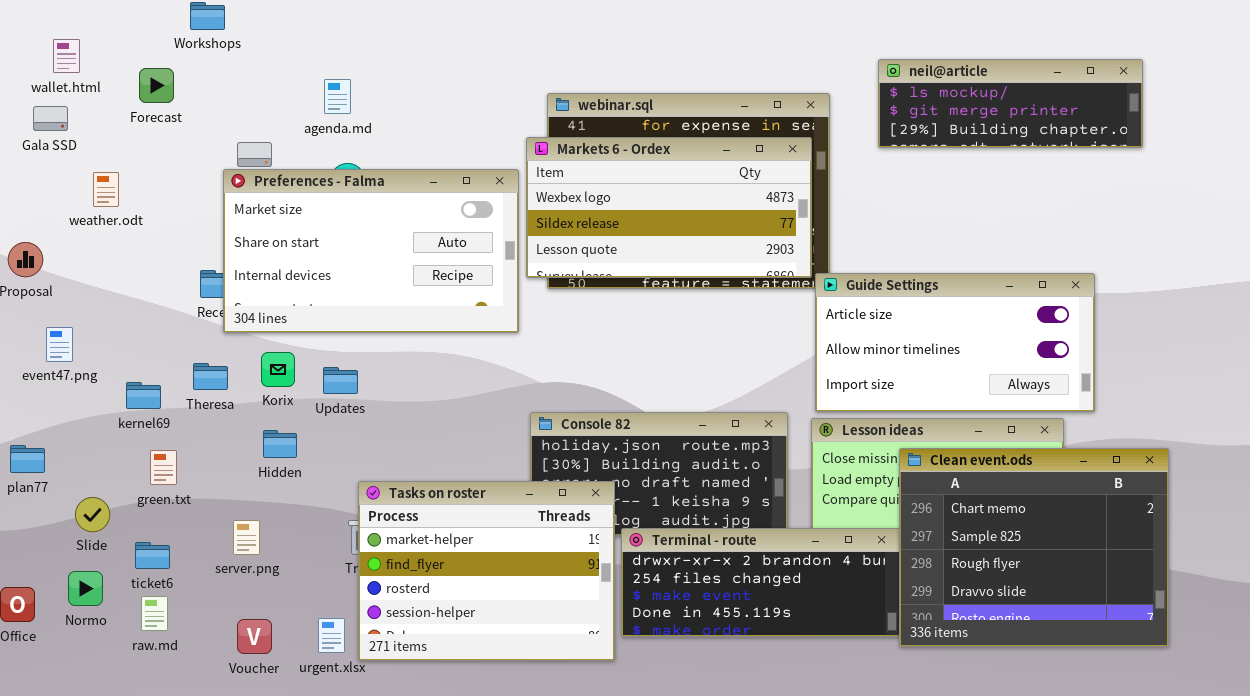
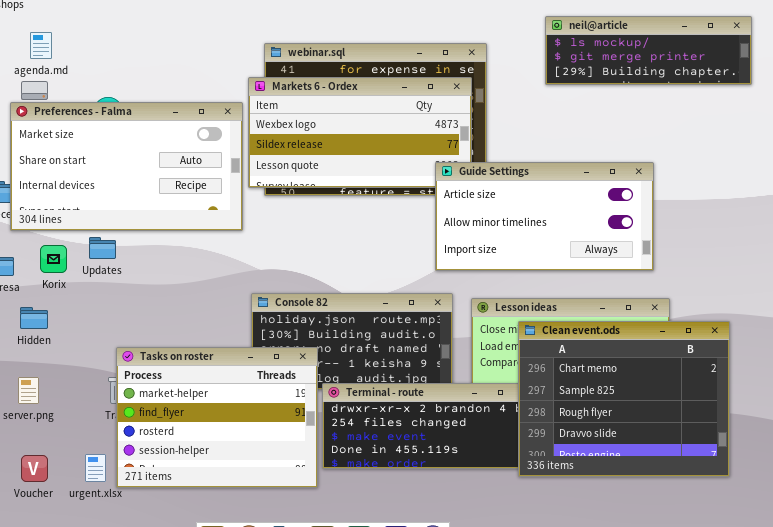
neil@article: [878,59,1143,148] -> [545,16,752,85], moved
agenda.md: [324,79,351,114] -> [30,32,52,59], moved
Guide Settings: [815,273,1095,412] -> [435,162,654,271], moved
Updates: [323,367,358,394] -> [89,237,116,259], moved
Hidden: [263,430,297,458] -> [20,307,48,329], moved
Clean event.ods: [899,448,1169,647] -> [518,321,730,477], moved

